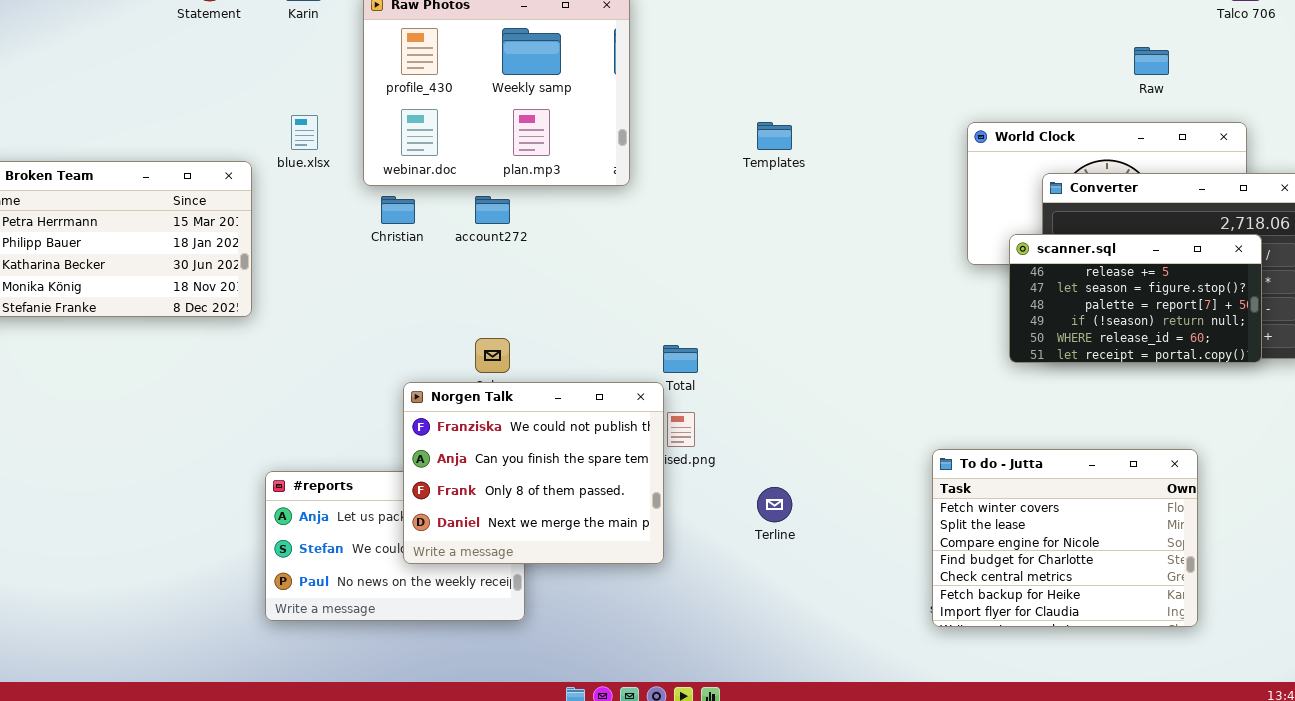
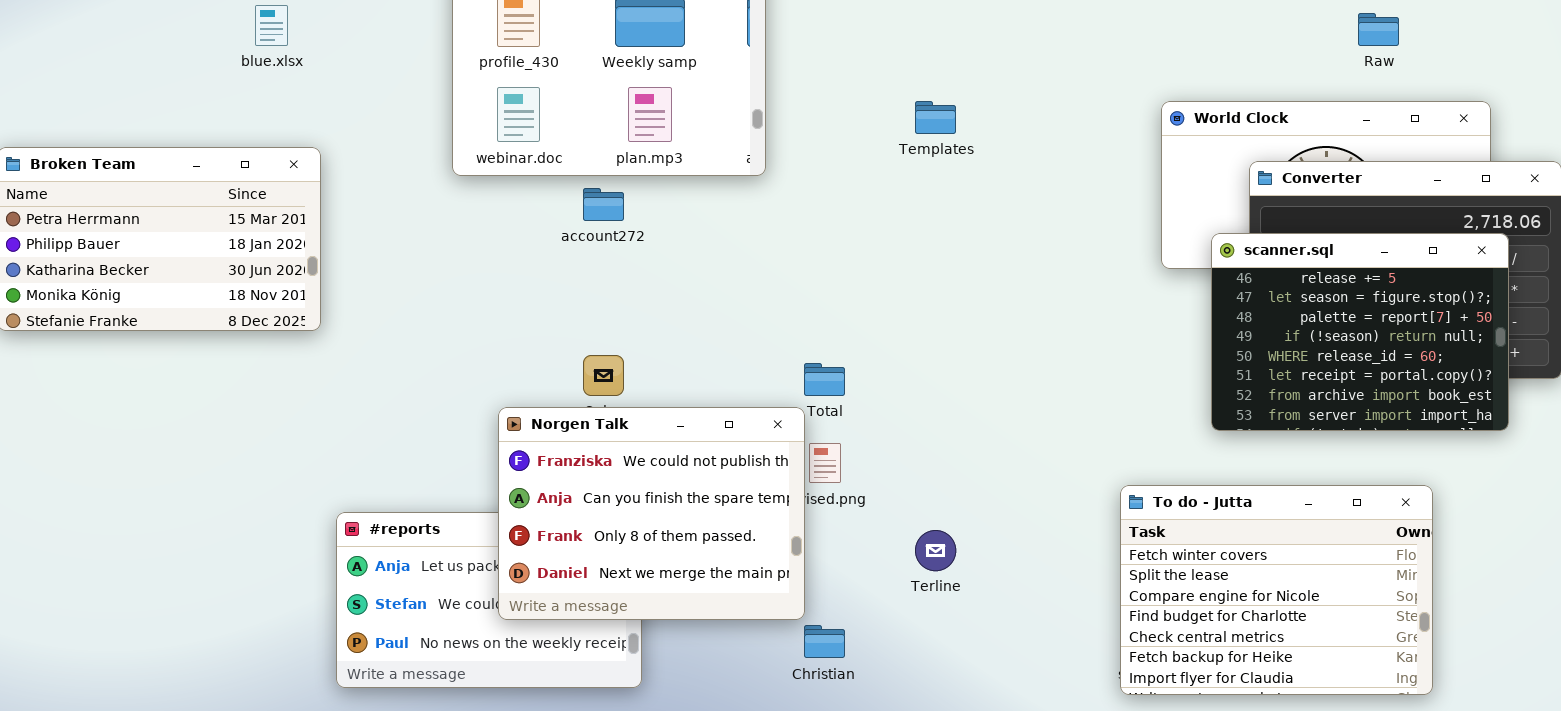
blue.xlsx: [291,115,318,150] -> [255,5,288,46], moved
Christian: [381,196,415,224] -> [804,625,845,658], moved
scanner.sql: [1009,234,1262,363] -> [1211,233,1509,431], resized

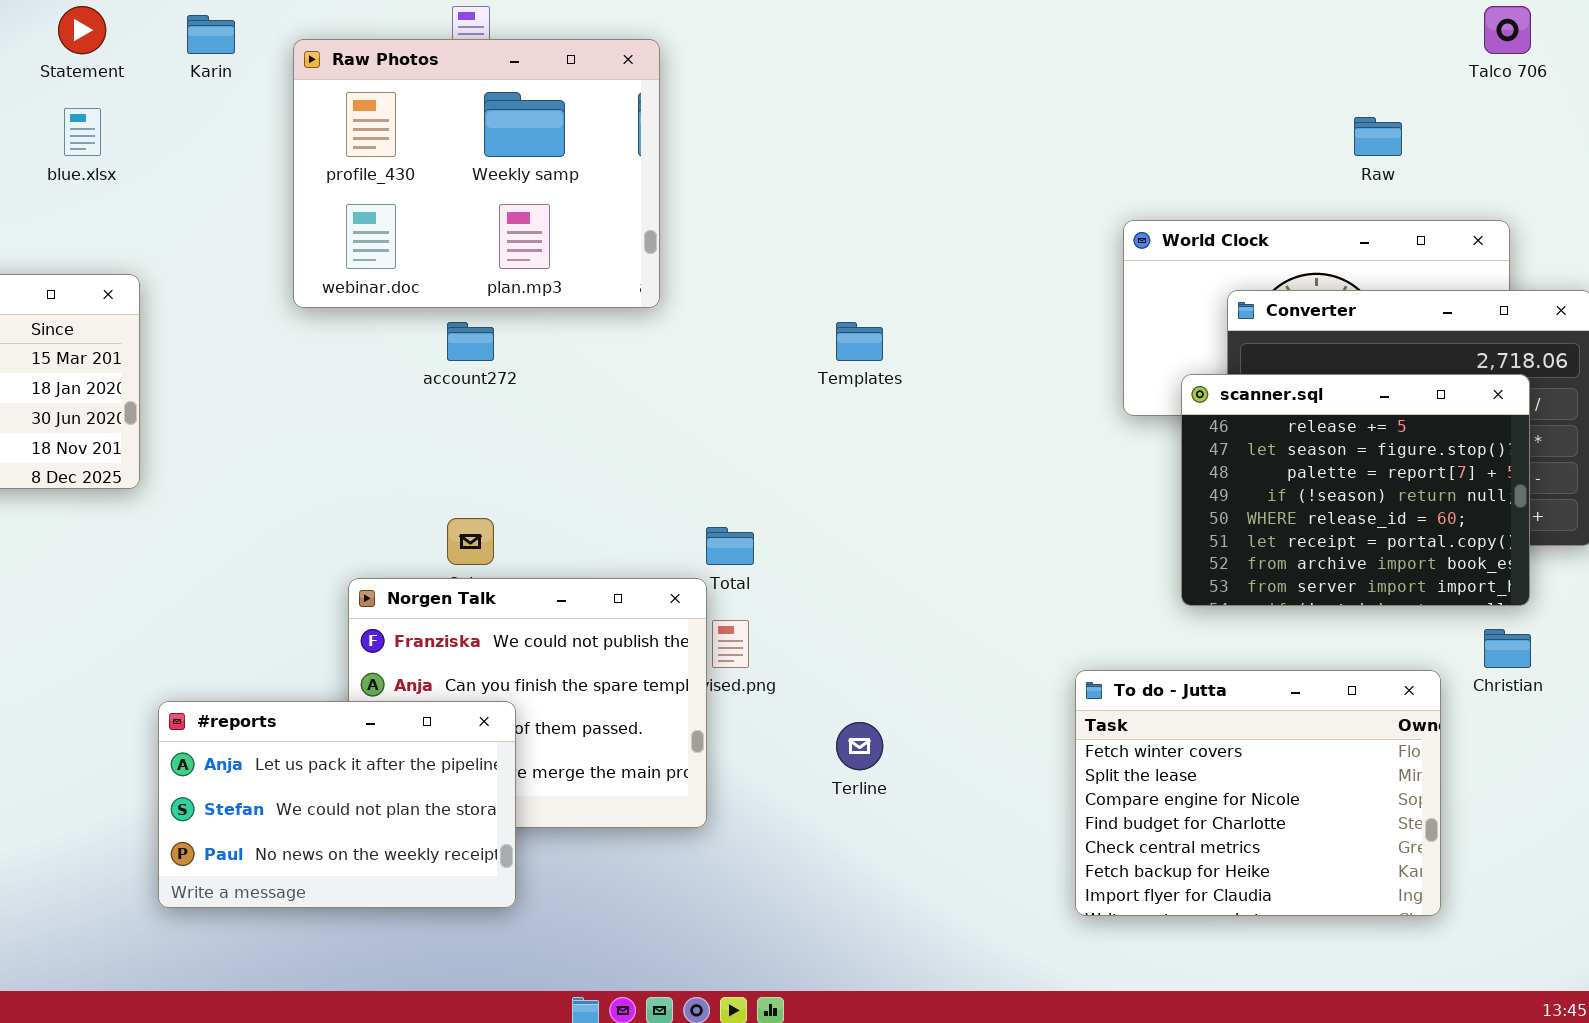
Templates: [915,101,956,134] -> [836,322,883,361], moved
#reports: [336,512,642,688] -> [158,701,516,908], raised
Christian: [804,625,845,658] -> [1484,629,1531,668], moved

